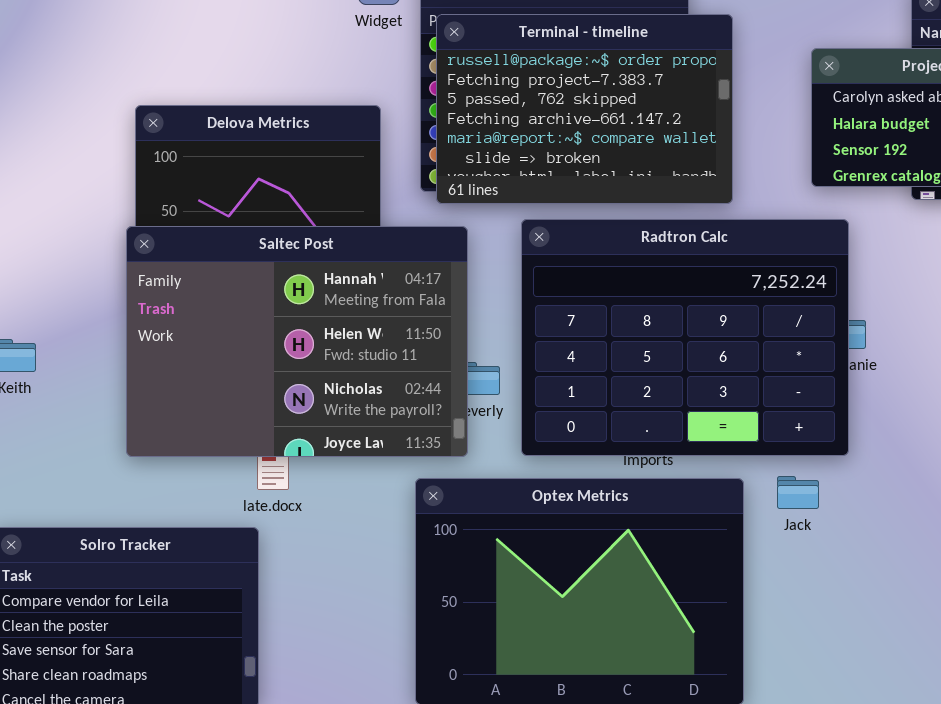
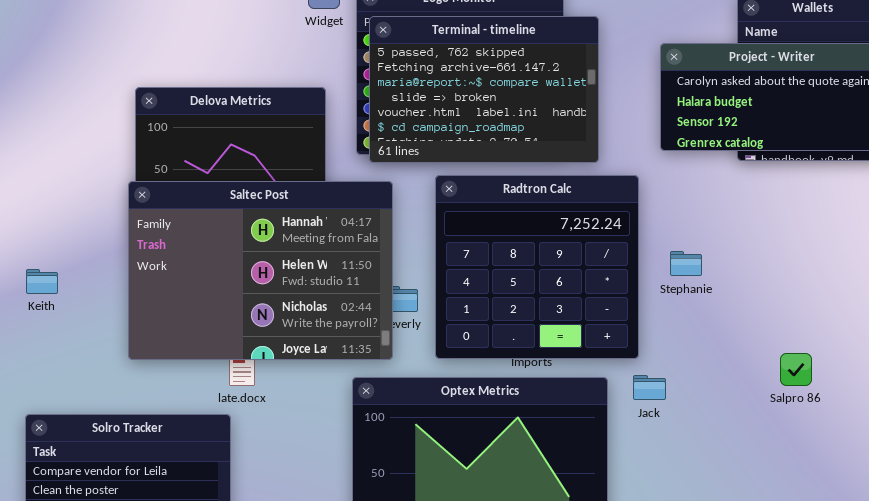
Terminal - timeline: [436,14,733,204] -> [369,16,599,163], scrolled down 2 rows
Radtron Calc: [521,219,849,456] -> [435,175,639,359], resized

